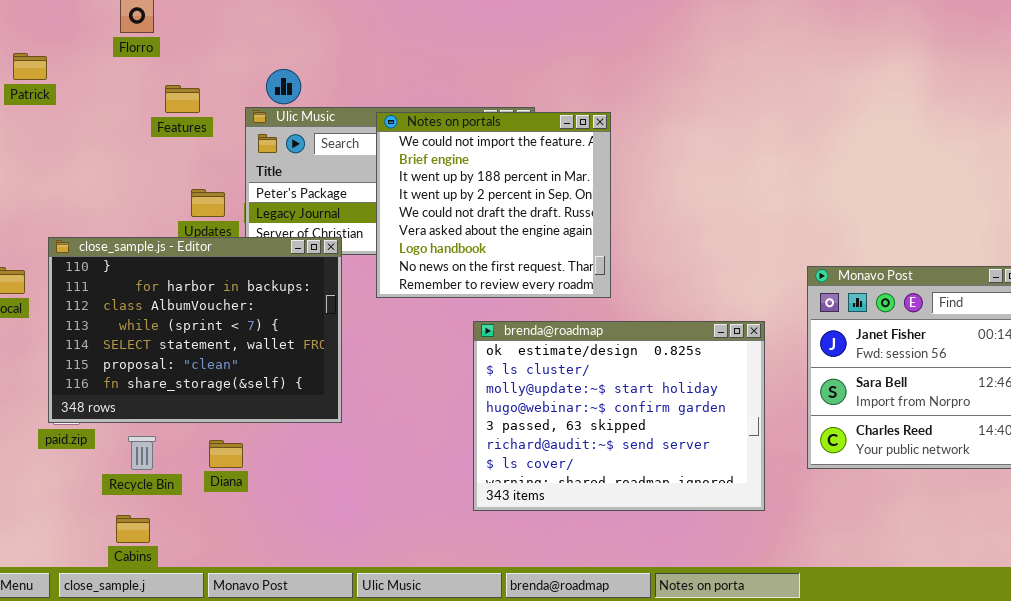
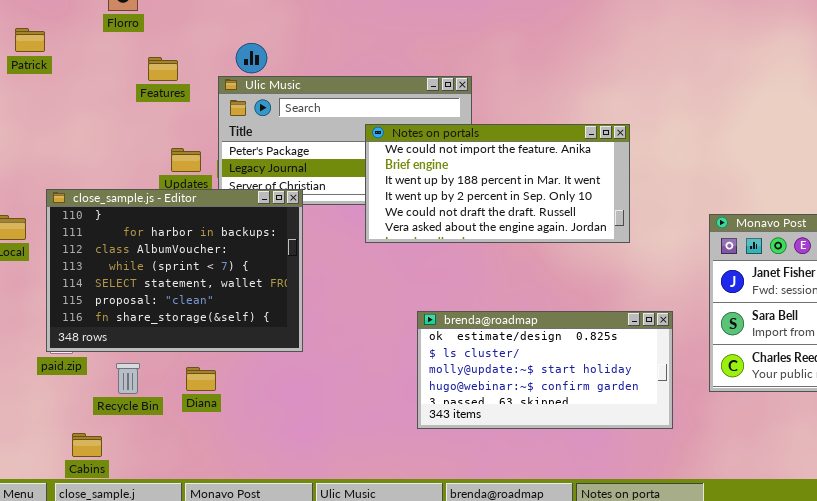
Notes on portals: [376,112,611,298] -> [365,124,630,243], moved, resized
brenda@roadmap: [473,321,765,511] -> [417,311,673,429], resized
Cabins: [116,515,150,543] -> [72,433,102,457], moved

